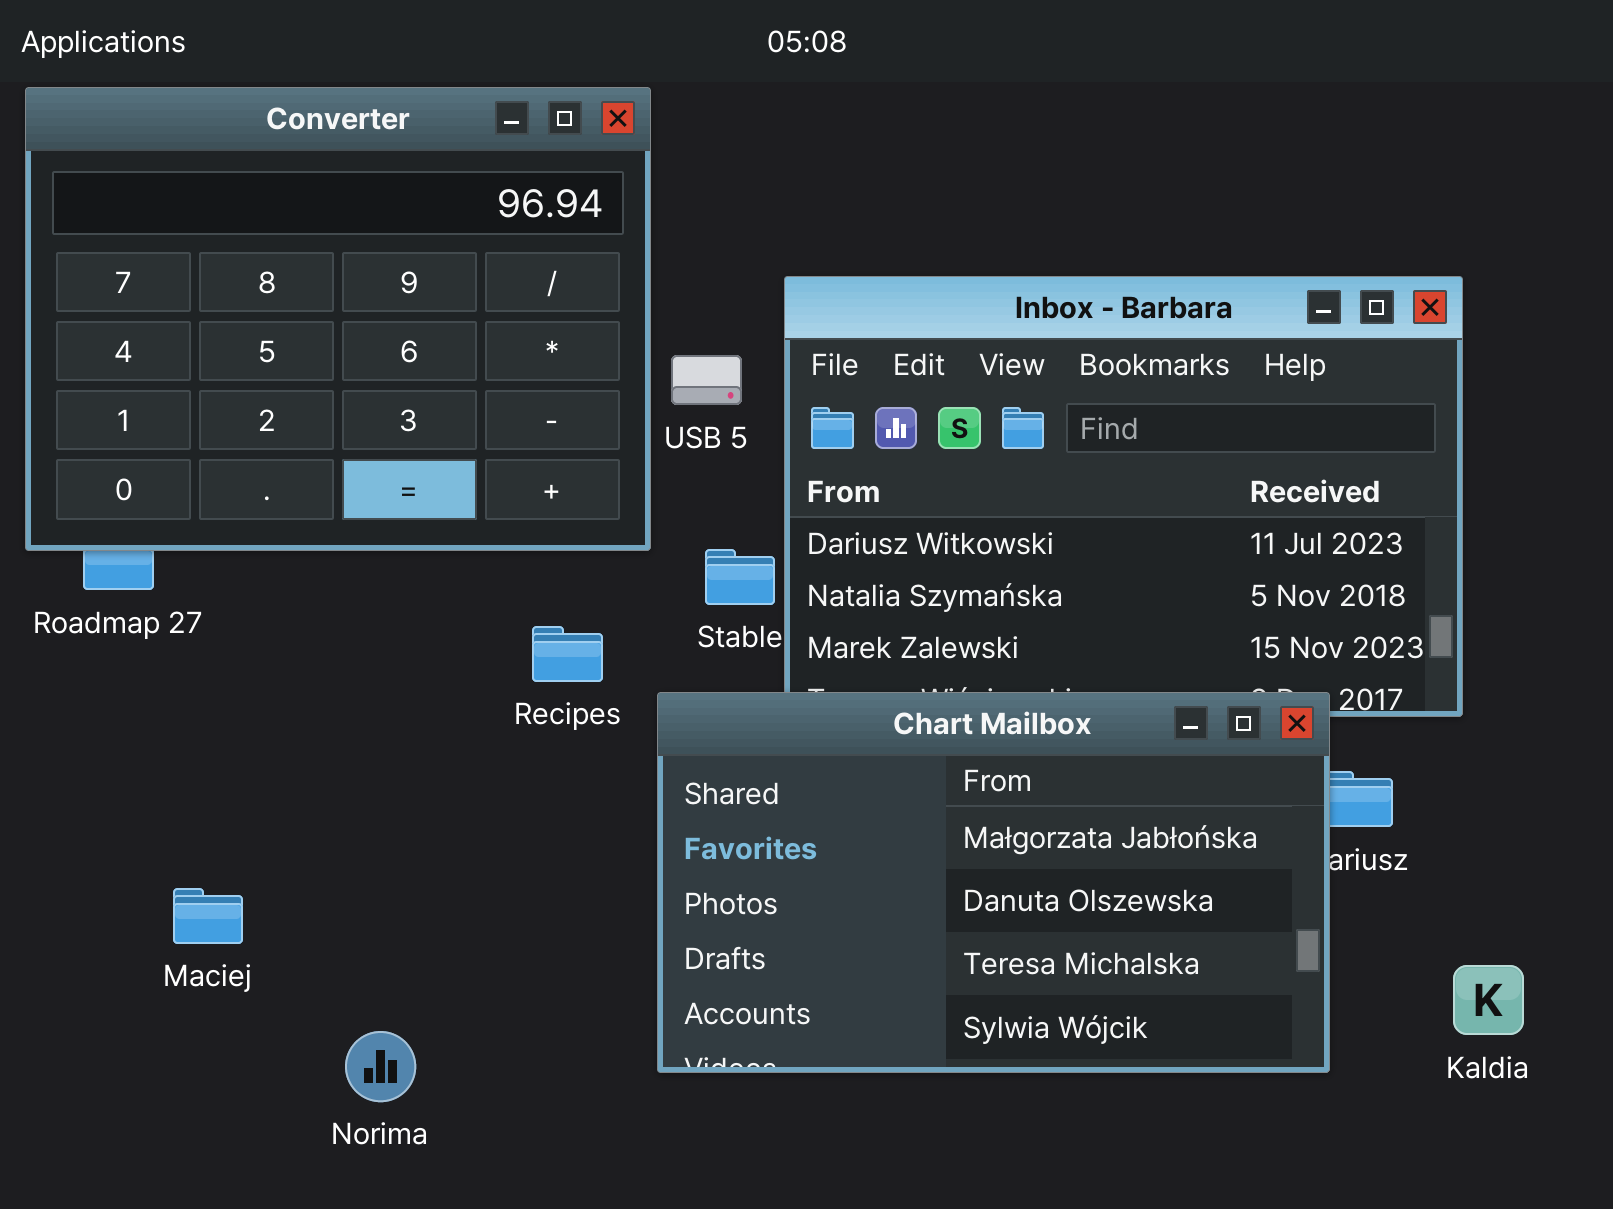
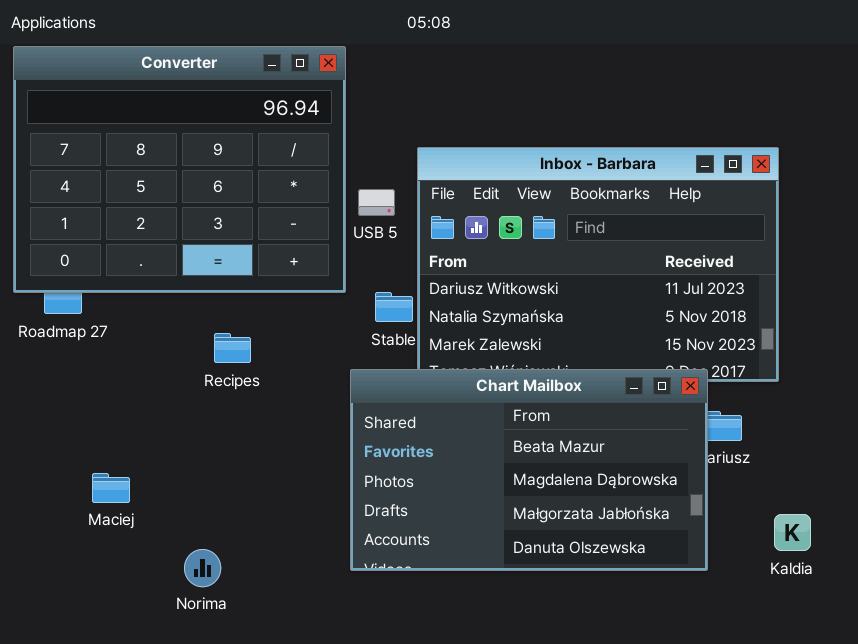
Recipes: [532,626,603,682] -> [214,333,251,363], moved
Chart Mailbox: [657,692,1330,1073] -> [350,369,708,571], scrolled up 2 rows

